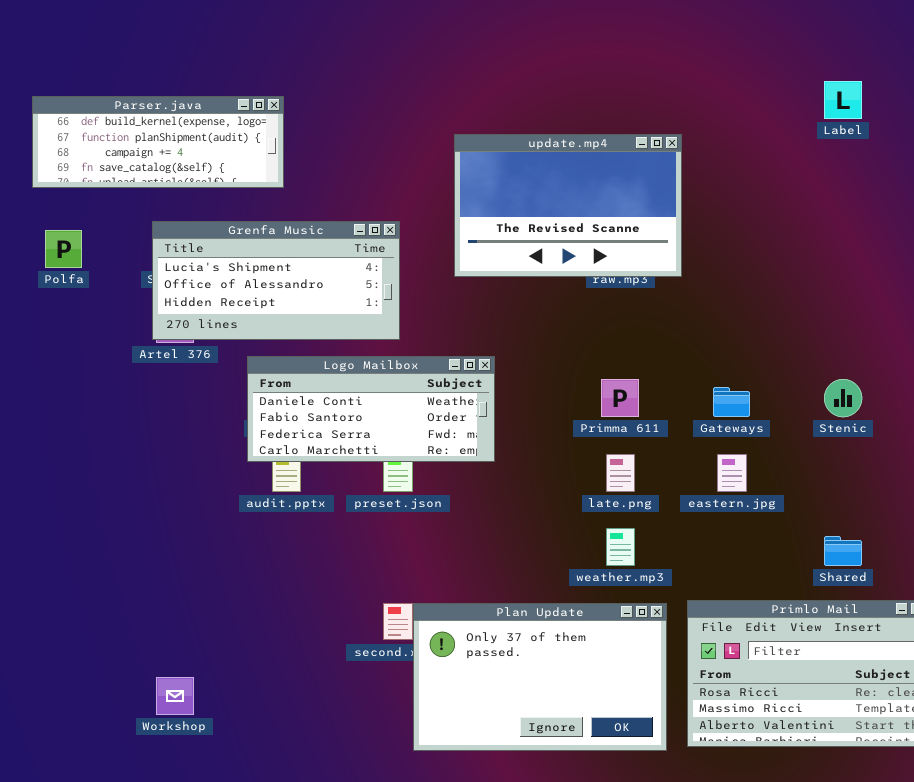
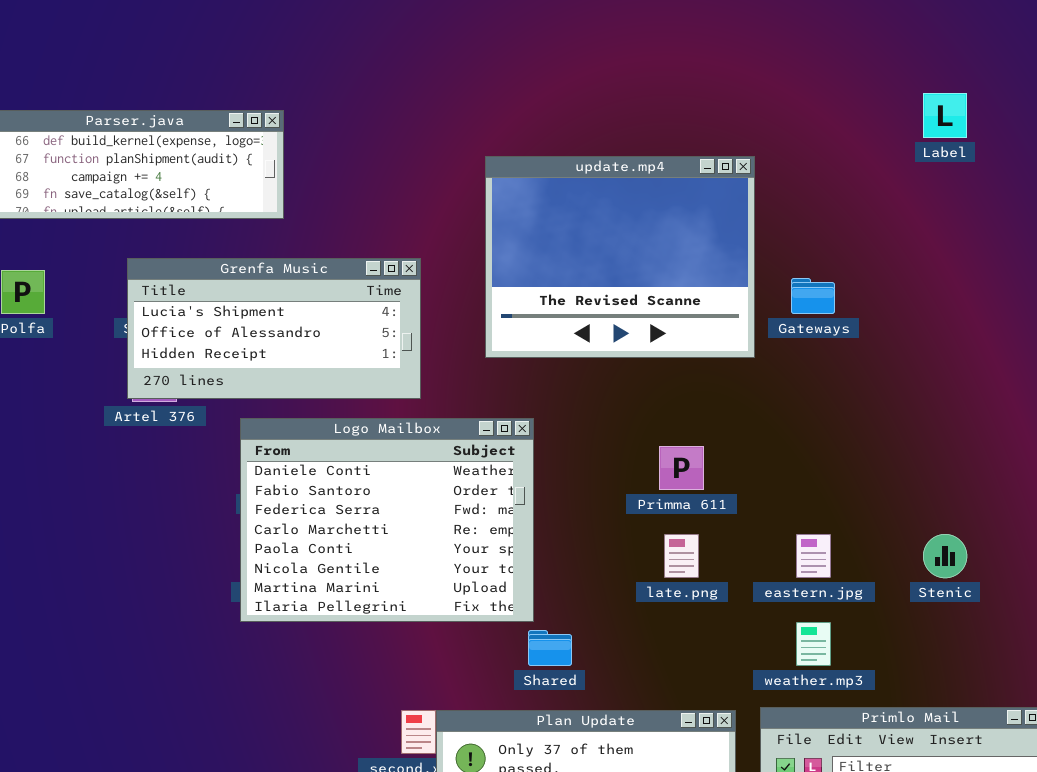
update.mp4: [454,134,682,277] -> [485,156,755,358], resized
Logo Mailbox: [247,356,495,462] -> [240,418,534,622], resized
Stenic: [824,379,862,417] -> [923,534,967,578], moved
Gateways: [713,387,750,417] -> [791,278,835,314], moved
weather.mp3: [606,528,635,566] -> [796,622,831,666], moved
Shared: [824,536,862,566] -> [528,630,572,666], moved

